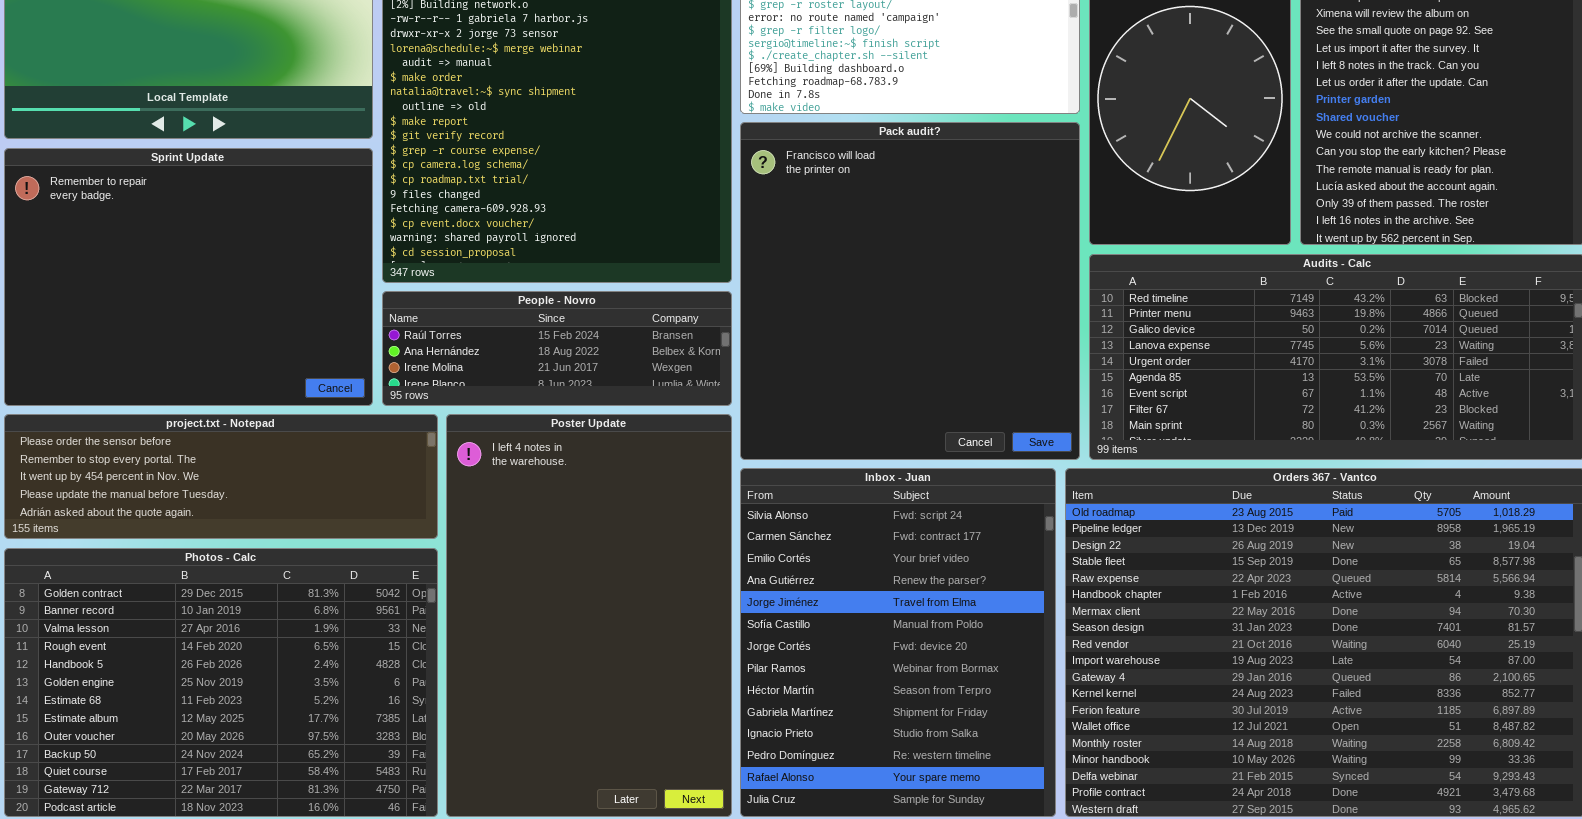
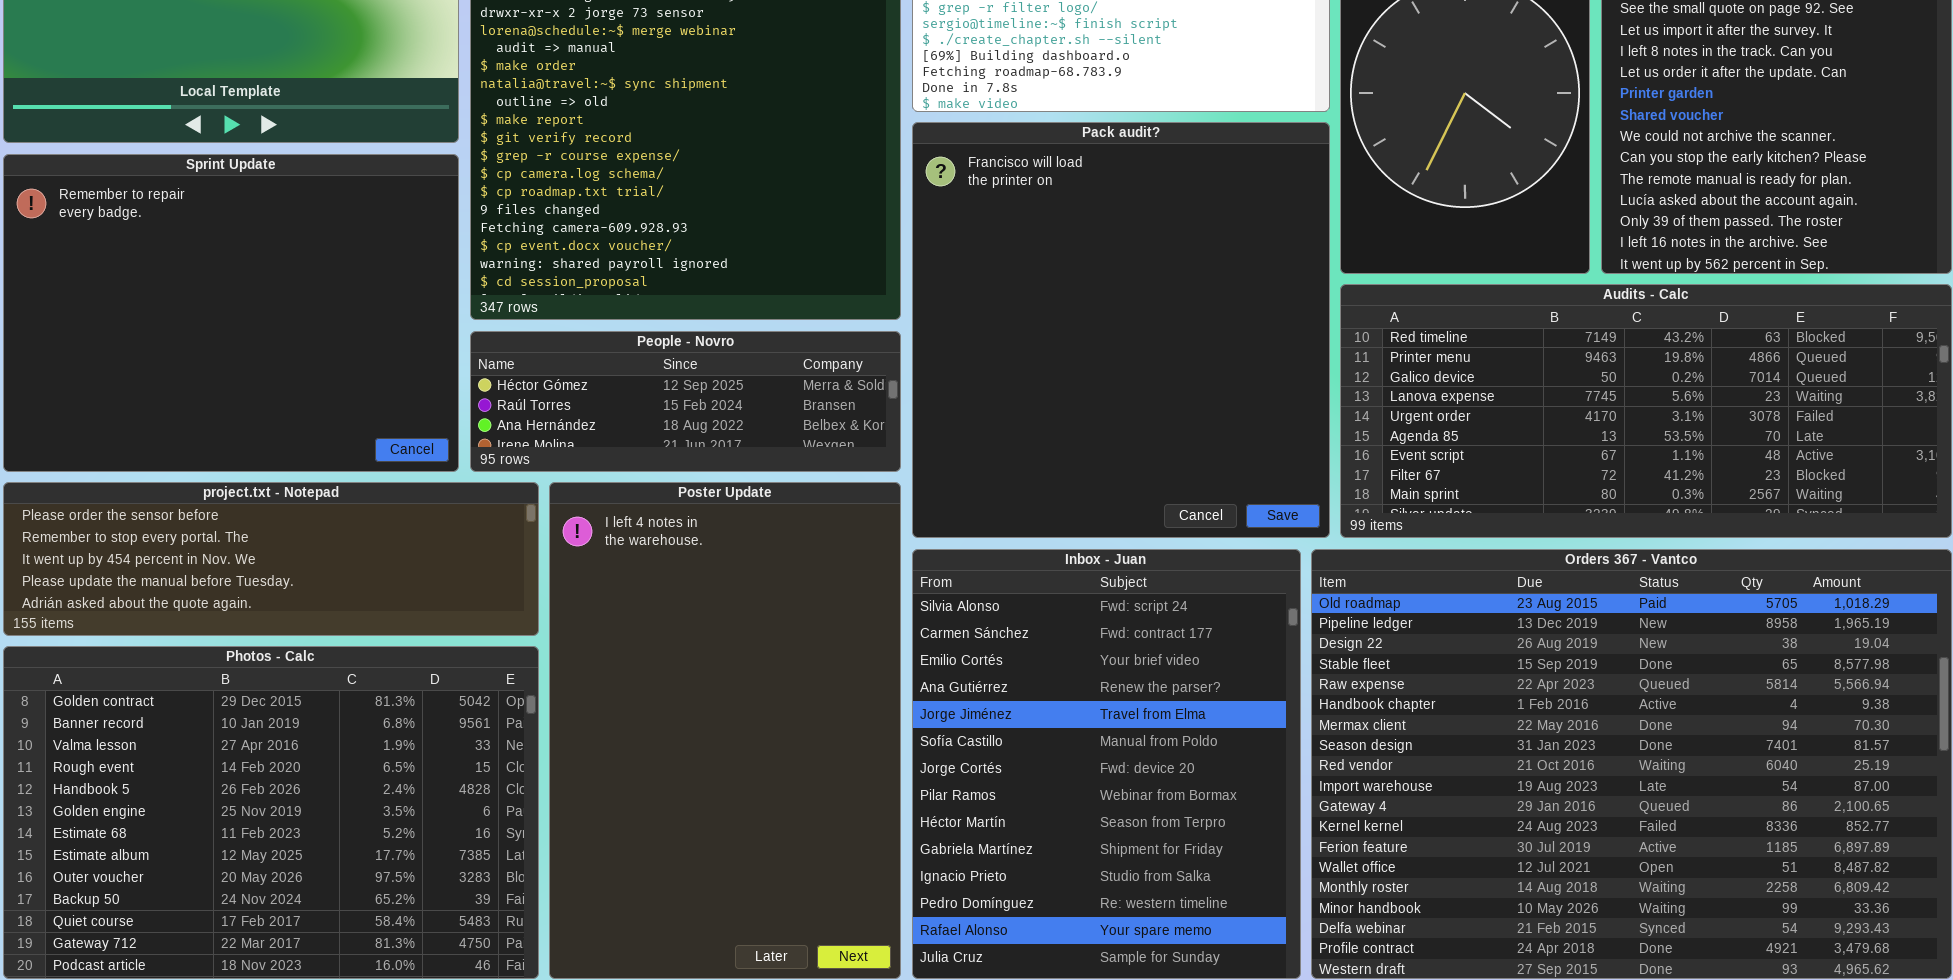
People - Novro: [382,291,732,406] -> [470,331,901,472], scrolled up 1 row

